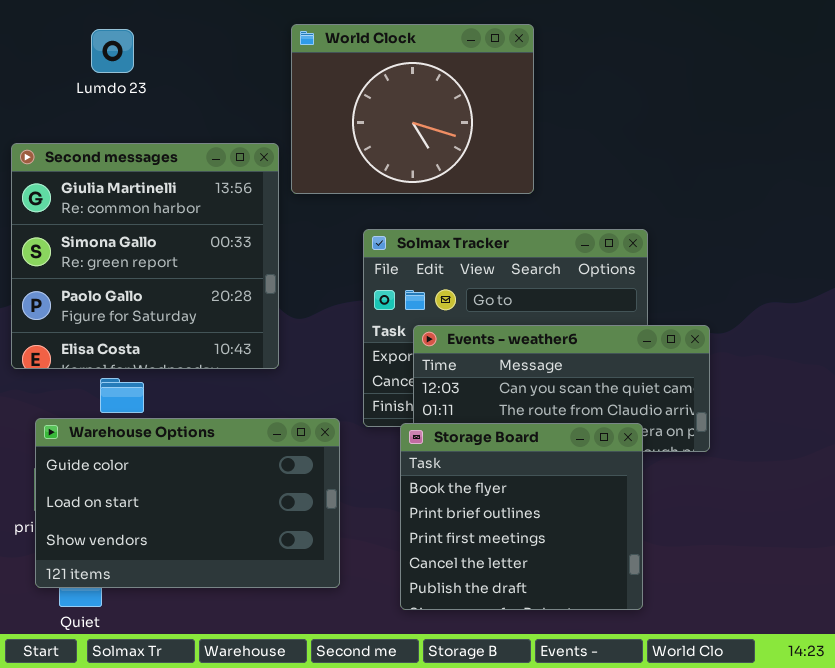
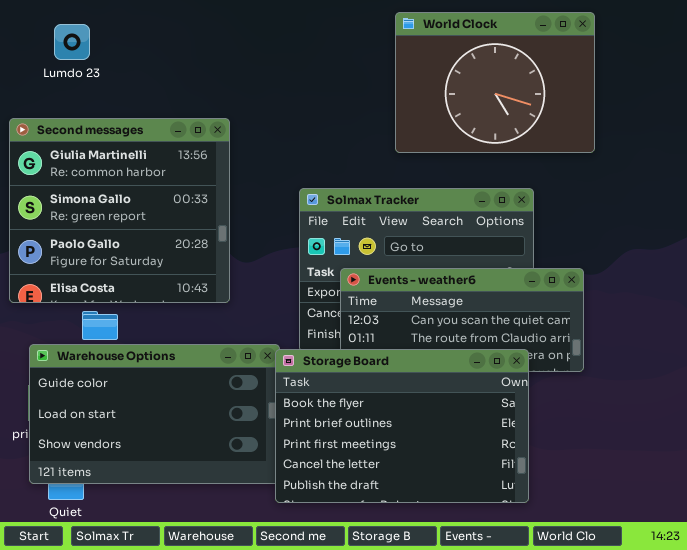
World Clock: [291,24,534,194] -> [395,12,595,153], moved
Lumdo 23: [91,29,134,73] -> [54,24,90,60], moved
Storage Board: [400,423,643,610] -> [275,349,529,503], resized

